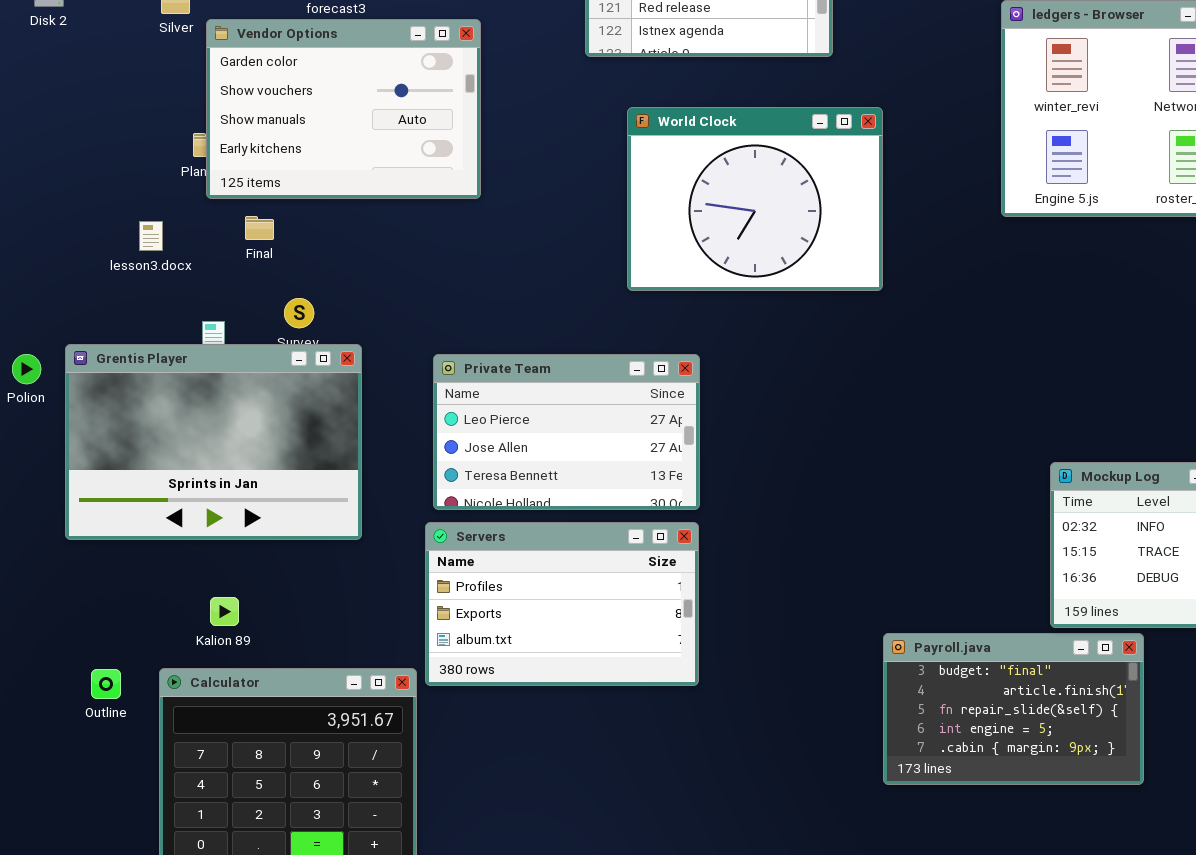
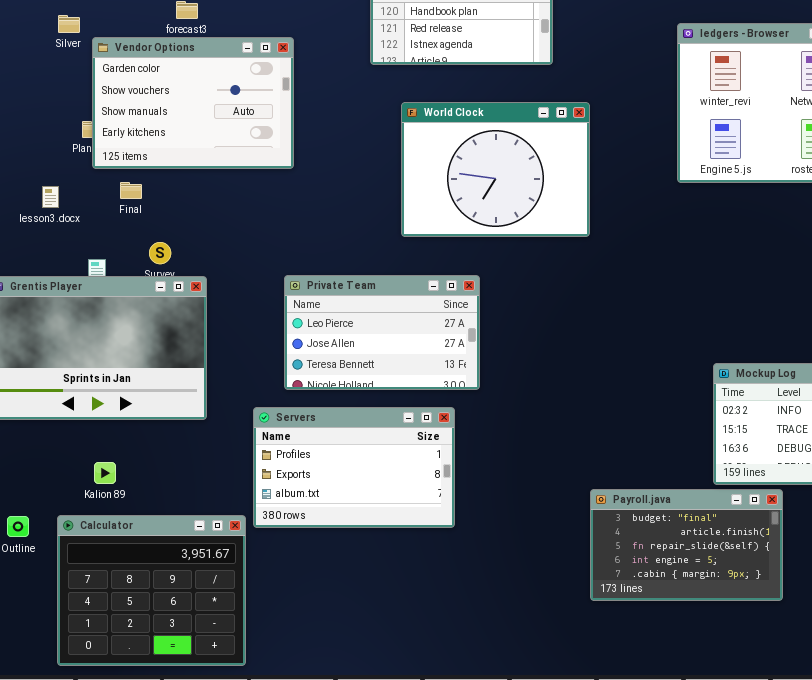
Private Team: [433,354,700,510] -> [284,275,480,390], moved

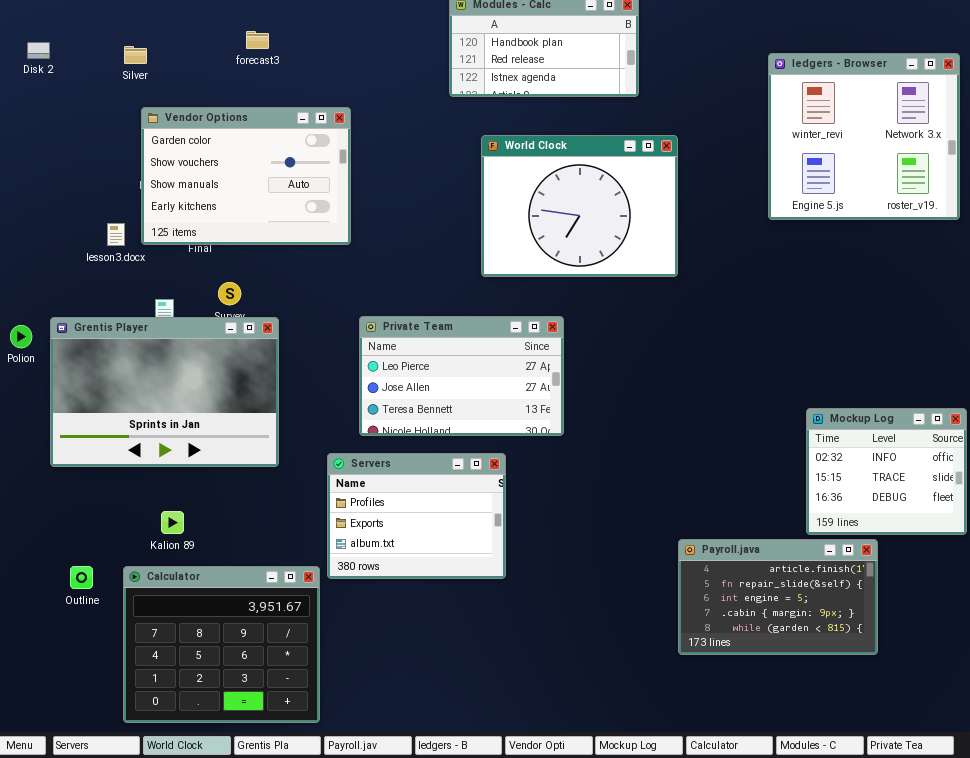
Vendor Options: [92,37,294,169] -> [141,107,351,245], moved
Servers: [253,407,455,528] -> [327,453,506,579], resized
Payroll.java: [590,489,783,601] -> [678,539,878,655], scrolled down 1 row

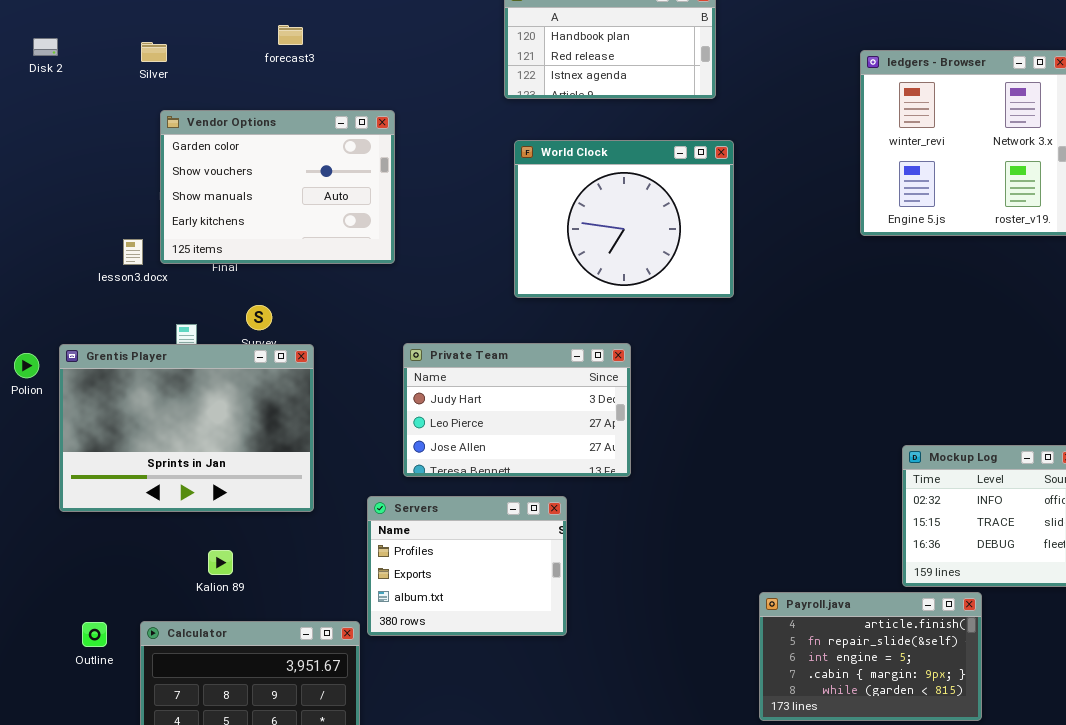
World Clock: [481,135,678,277] -> [514,140,734,298], moved
Private Team: [359,316,564,436] -> [403,343,631,477], scrolled up 1 row
Kalion 89: [161,511,184,534] -> [208,550,233,575], moved

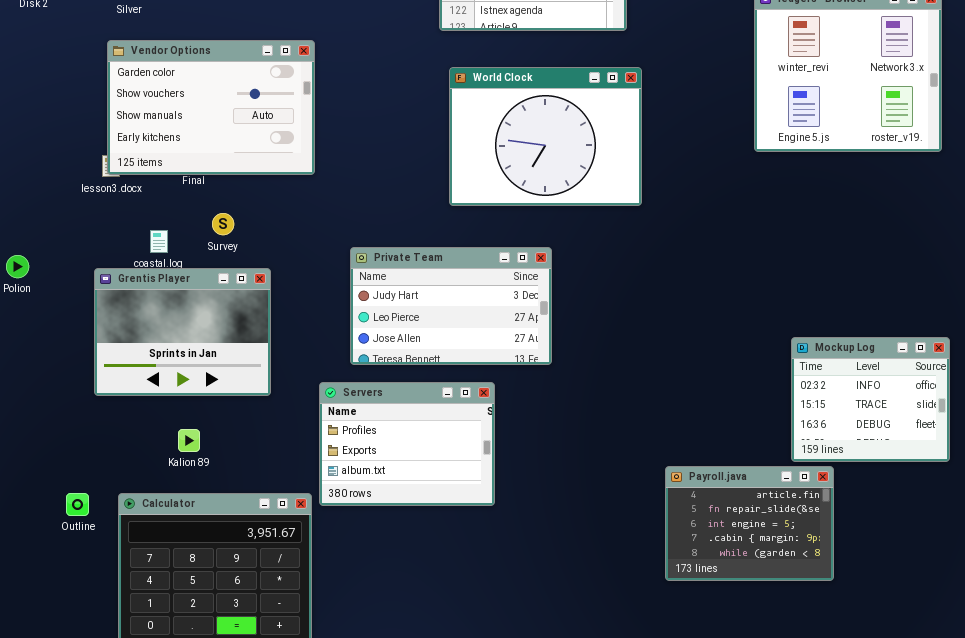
Vendor Options: [160,110,395,264] -> [107,40,315,175], moved
Grentis Player: [59,344,314,512] -> [94,268,271,396], resized
Payroll.java: [759,592,982,721] -> [665,466,834,581], resized

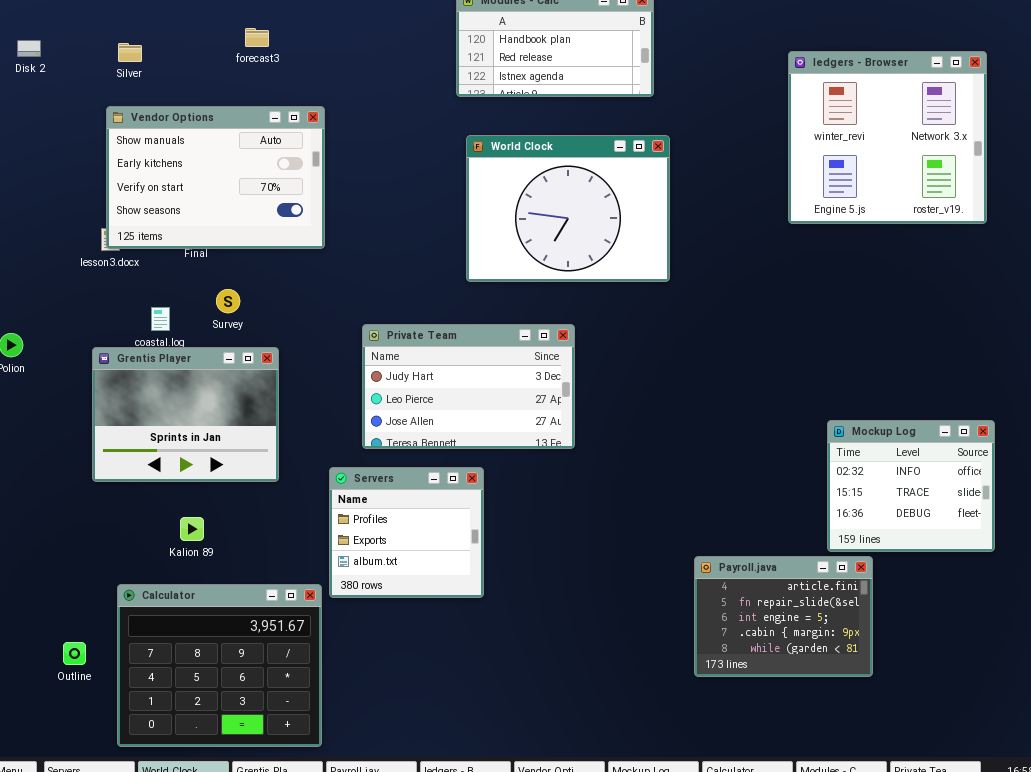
Vendor Options: [107,40,315,175] -> [106,106,325,249], scrolled down 2 rows
Servers: [319,382,495,506] -> [329,467,484,598], resized
Outline: [66,493,89,516] -> [63,642,86,665], moved

